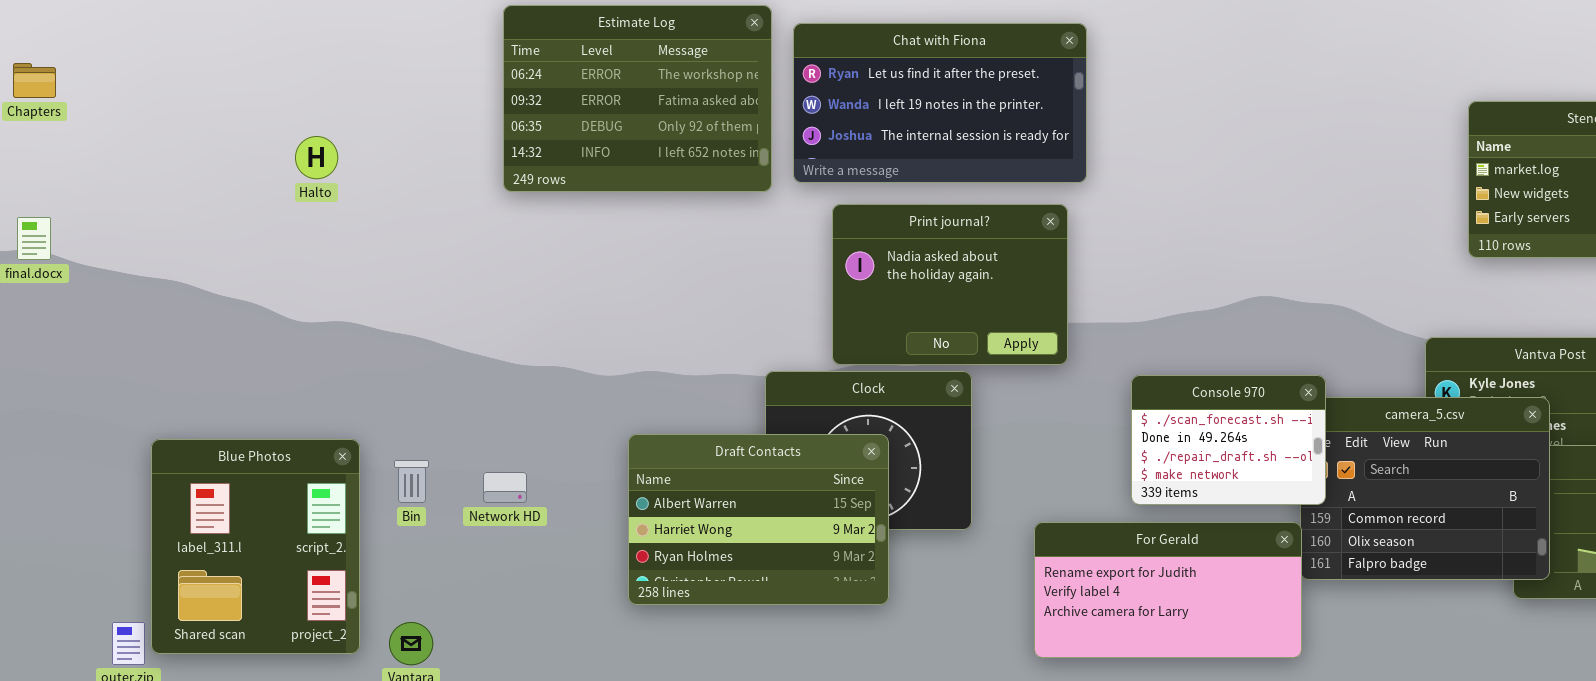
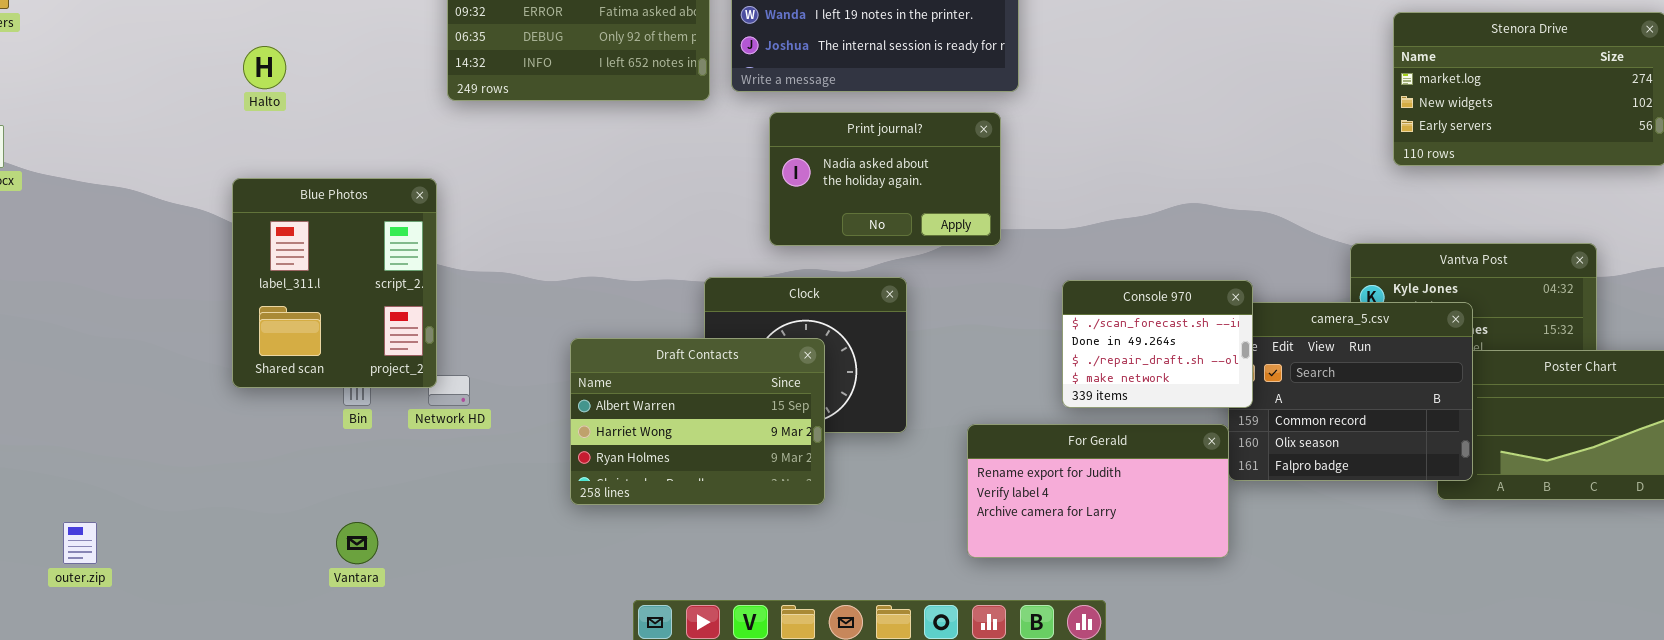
Print journal?: [832,204,1068,365] -> [769,112,1001,246], resized
Blue Photos: [151,439,360,654] -> [232,178,437,388], moved

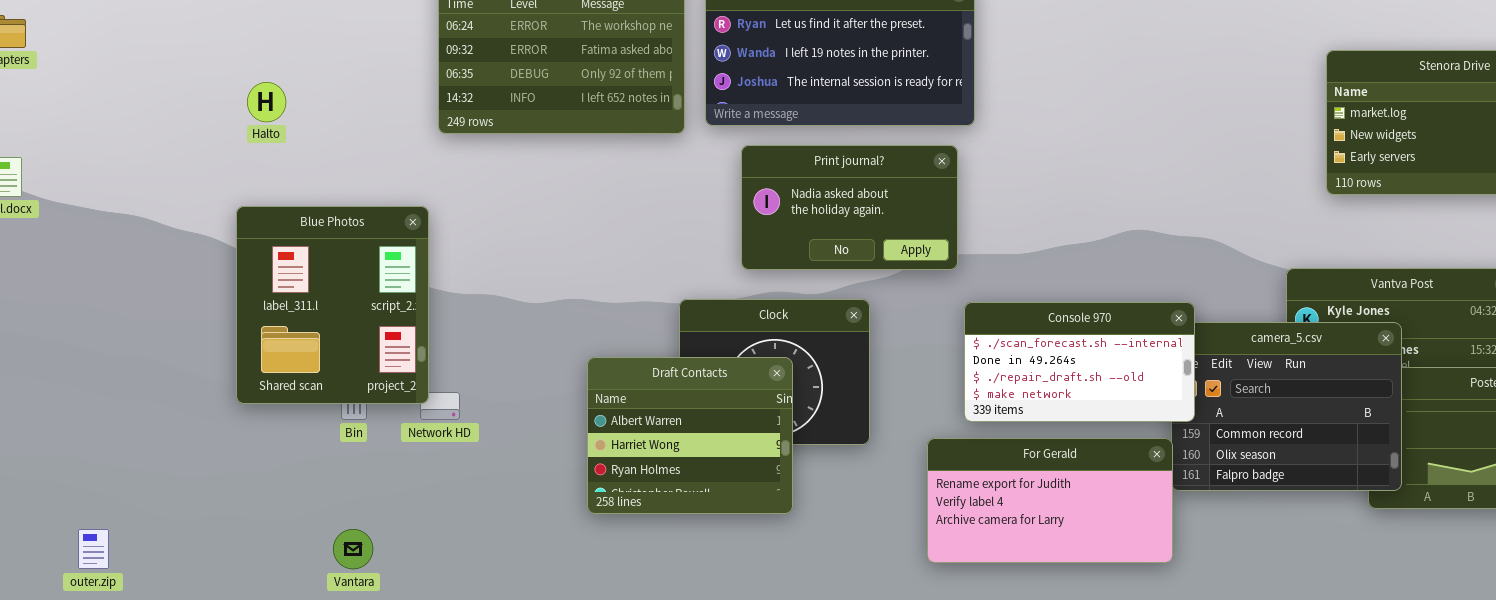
Console 970: [1062,280,1253,408] -> [964,302,1195,422], resized
Draft Contacts: [570,338,825,505] -> [587,357,793,514], resized

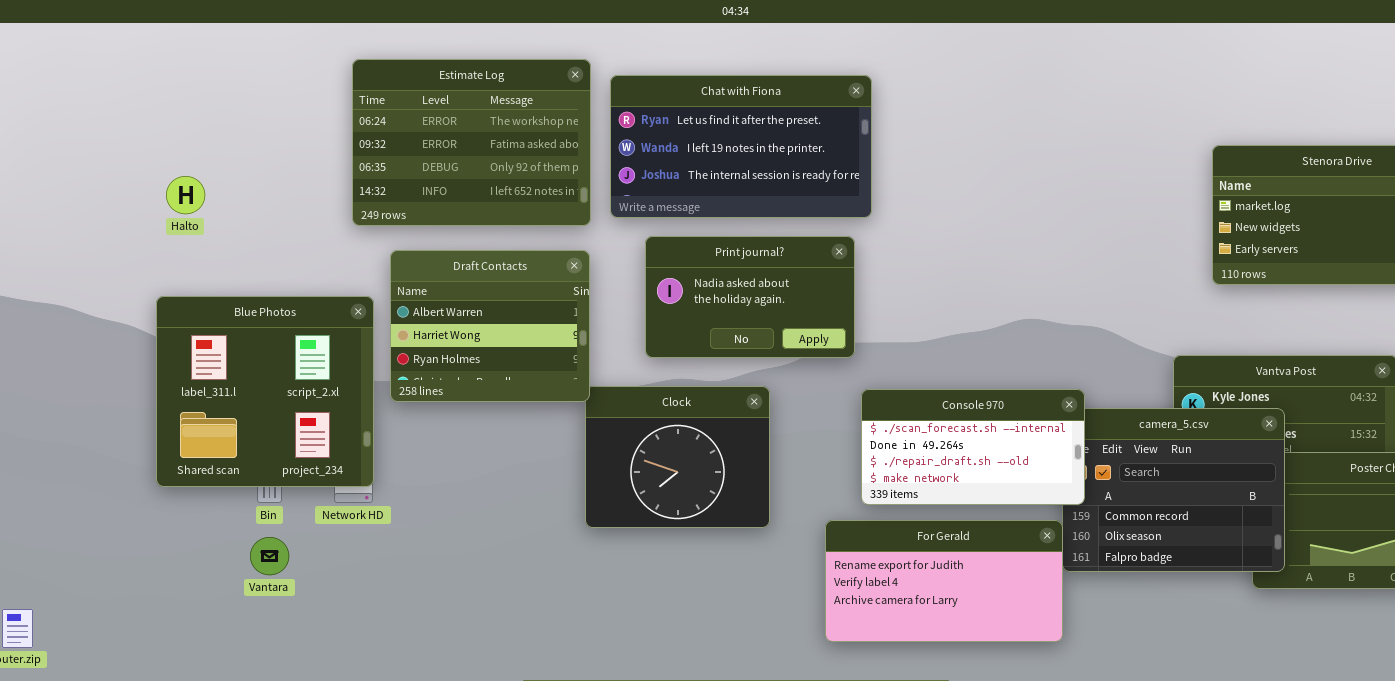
Blue Photos: [236,206,429,404] -> [156,296,374,487], resized
Draft Contacts: [587,357,793,514] -> [390,250,590,402], moved
Vantara: [333,529,373,569] -> [250,537,289,575], moved

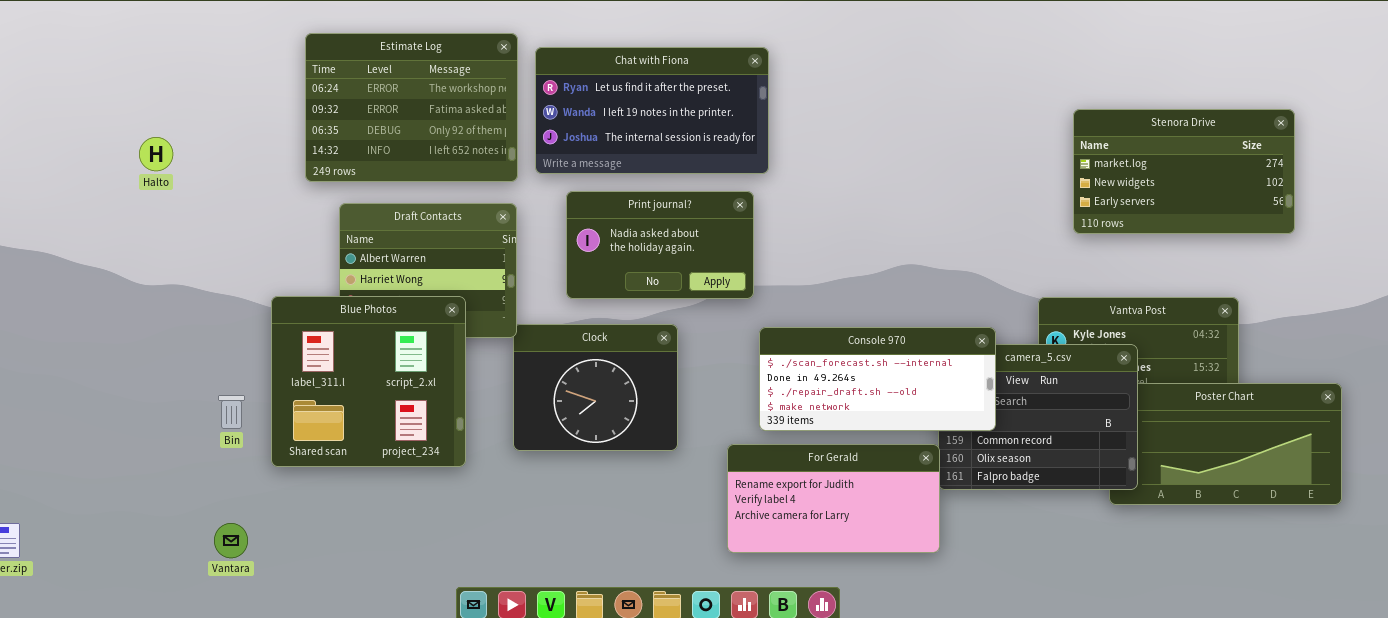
Blue Photos: [156,296,374,487] -> [271,296,466,467], moved
Console 970: [861,389,1085,505] -> [759,327,996,431], resized
Vantara: [250,537,289,575] -> [214,523,248,558], moved

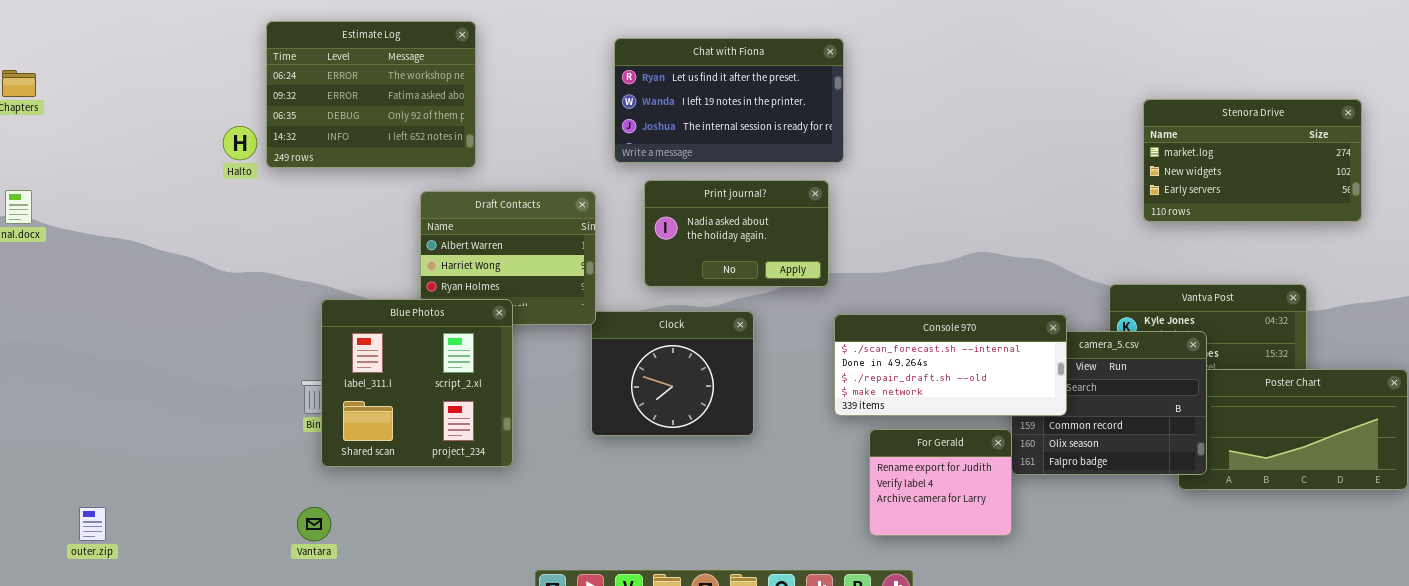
Estimate Log: [305,33,518,182] -> [266,21,476,168], moved
Blue Photos: [271,296,466,467] -> [321,299,513,467], moved
For Gerald: [727,444,940,553] -> [869,429,1012,536], resized

